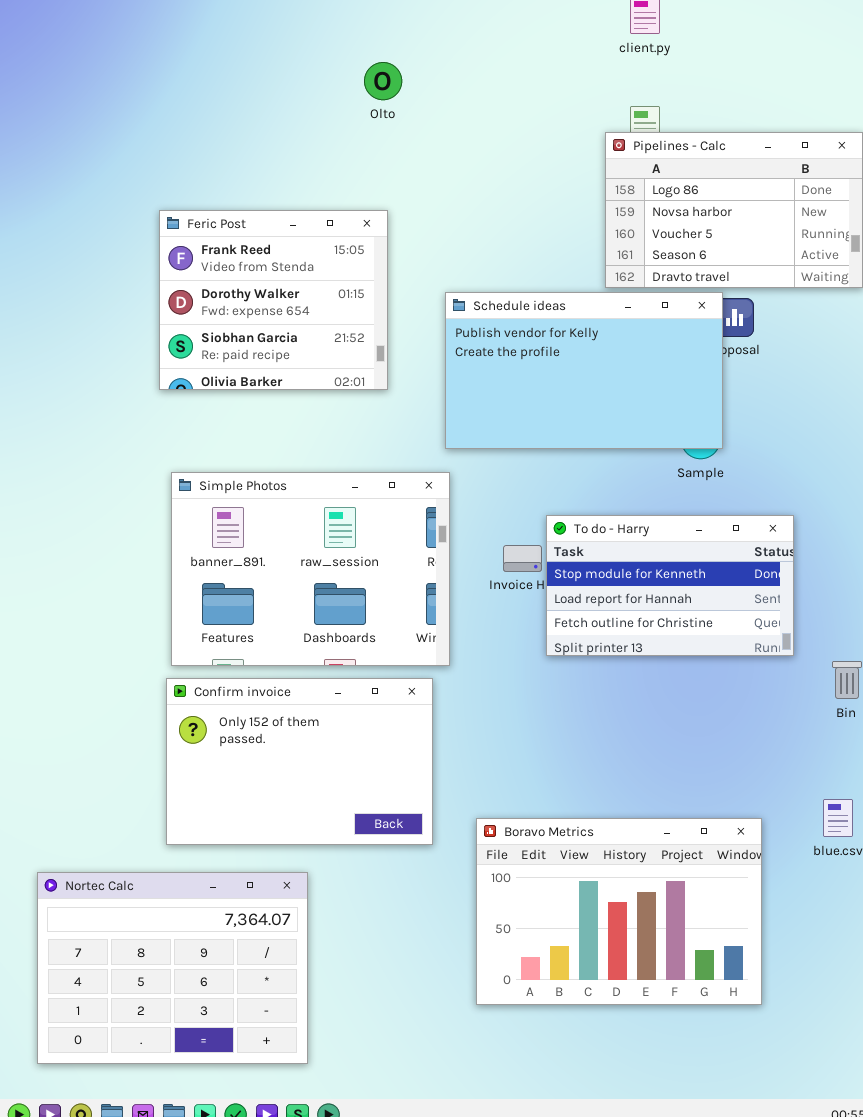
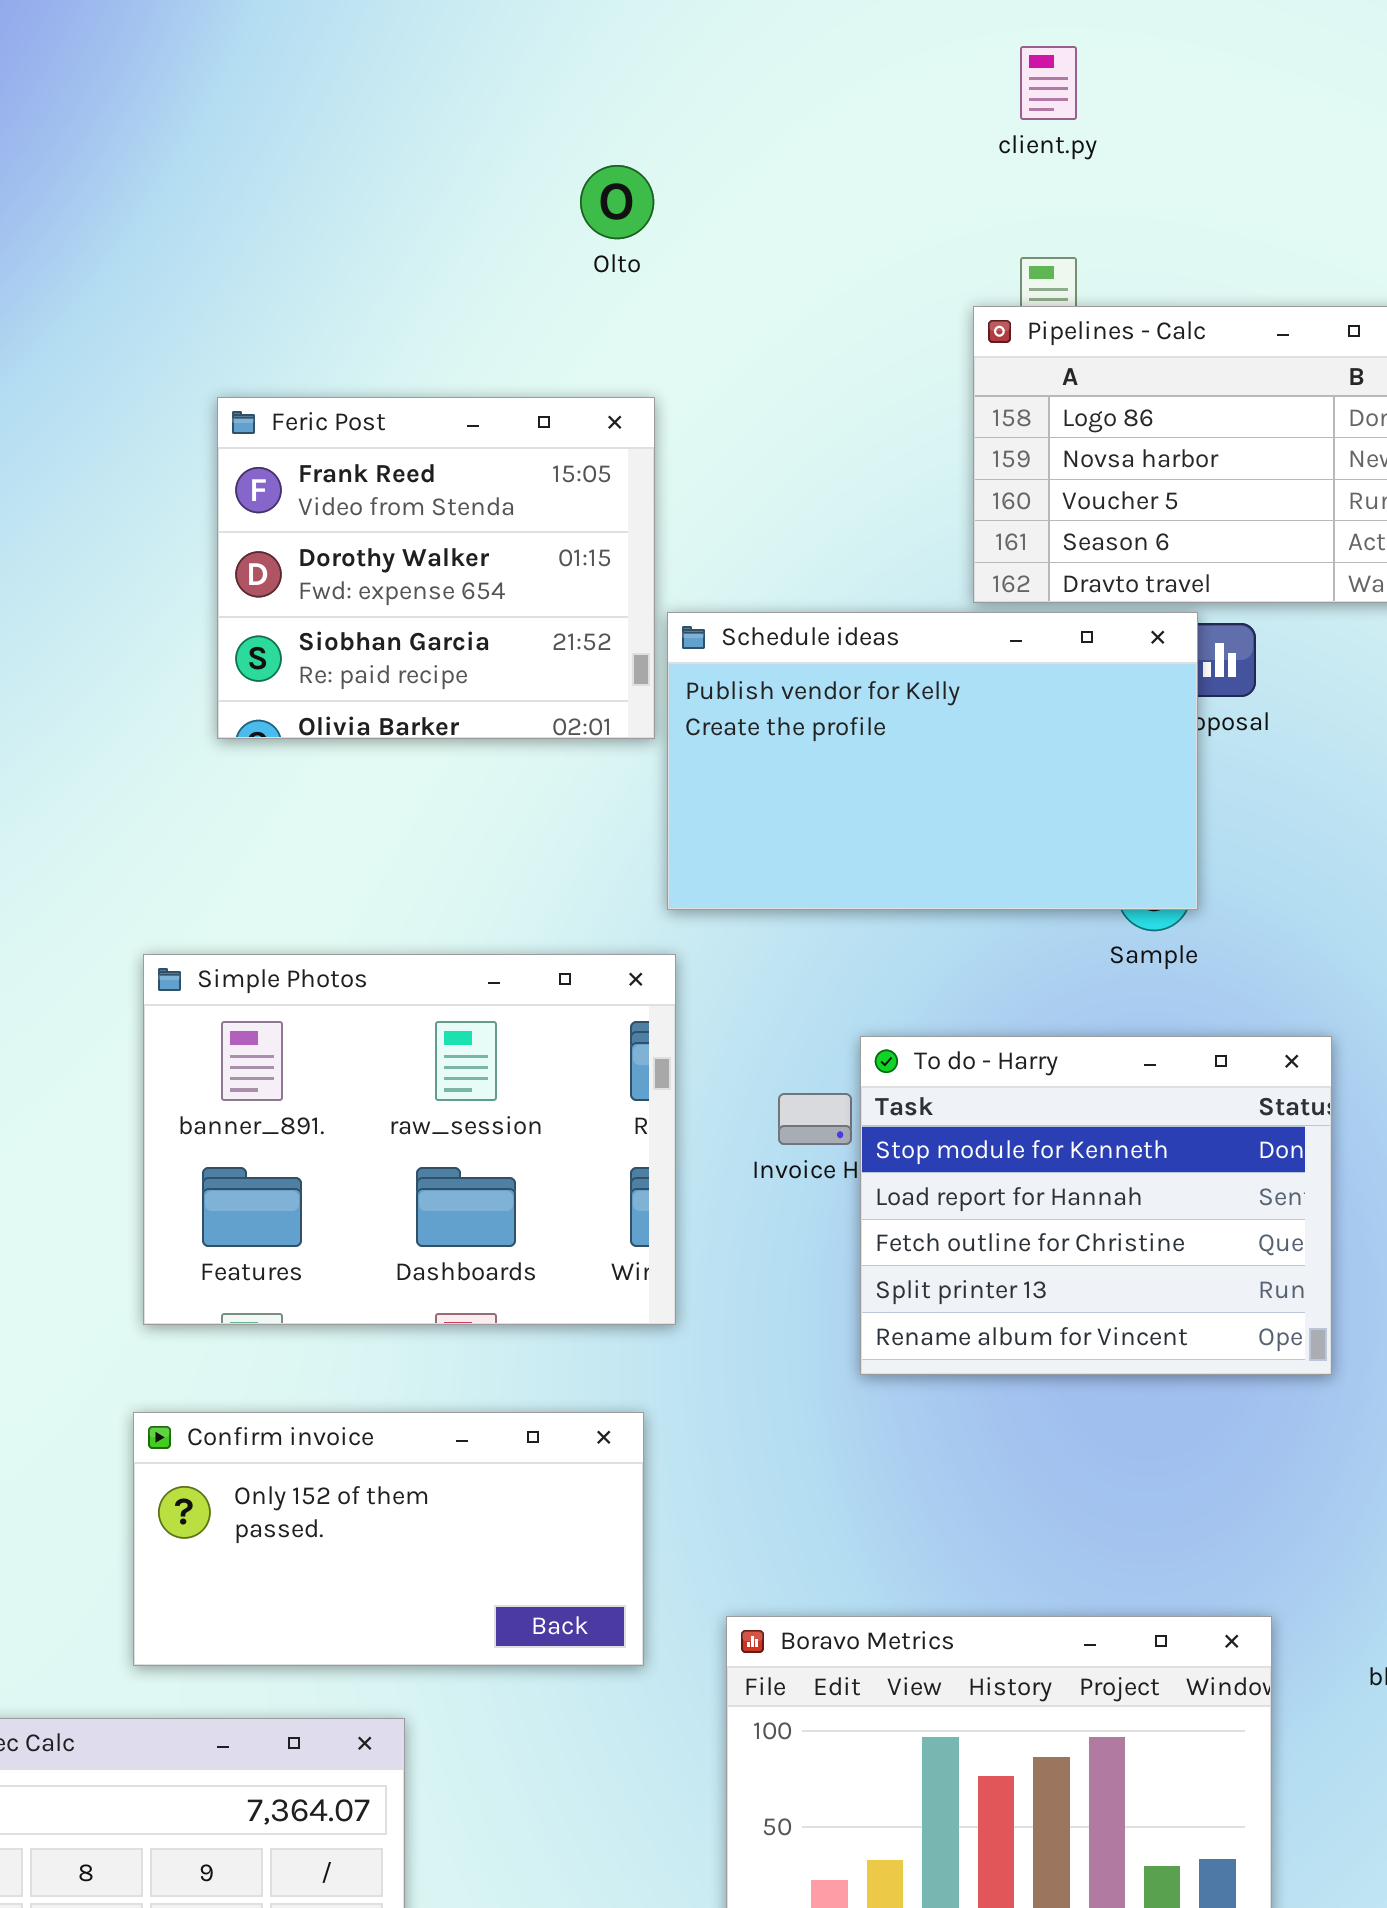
Olto: [364,62,402,100] -> [580,165,654,239], moved
Feric Post: [159,210,388,390] -> [217,397,655,739], moved
To do - Harry: [546,515,794,656] -> [860,1036,1332,1375], resized
Confirm invoice: [166,678,433,845] -> [133,1412,644,1666], resized

